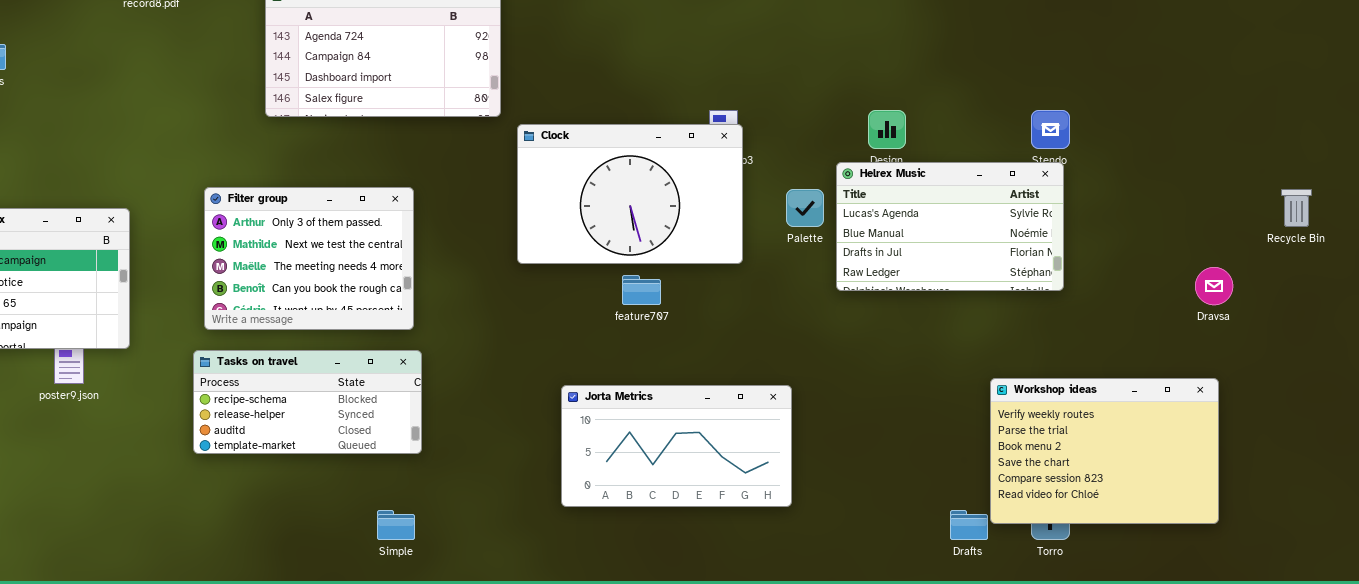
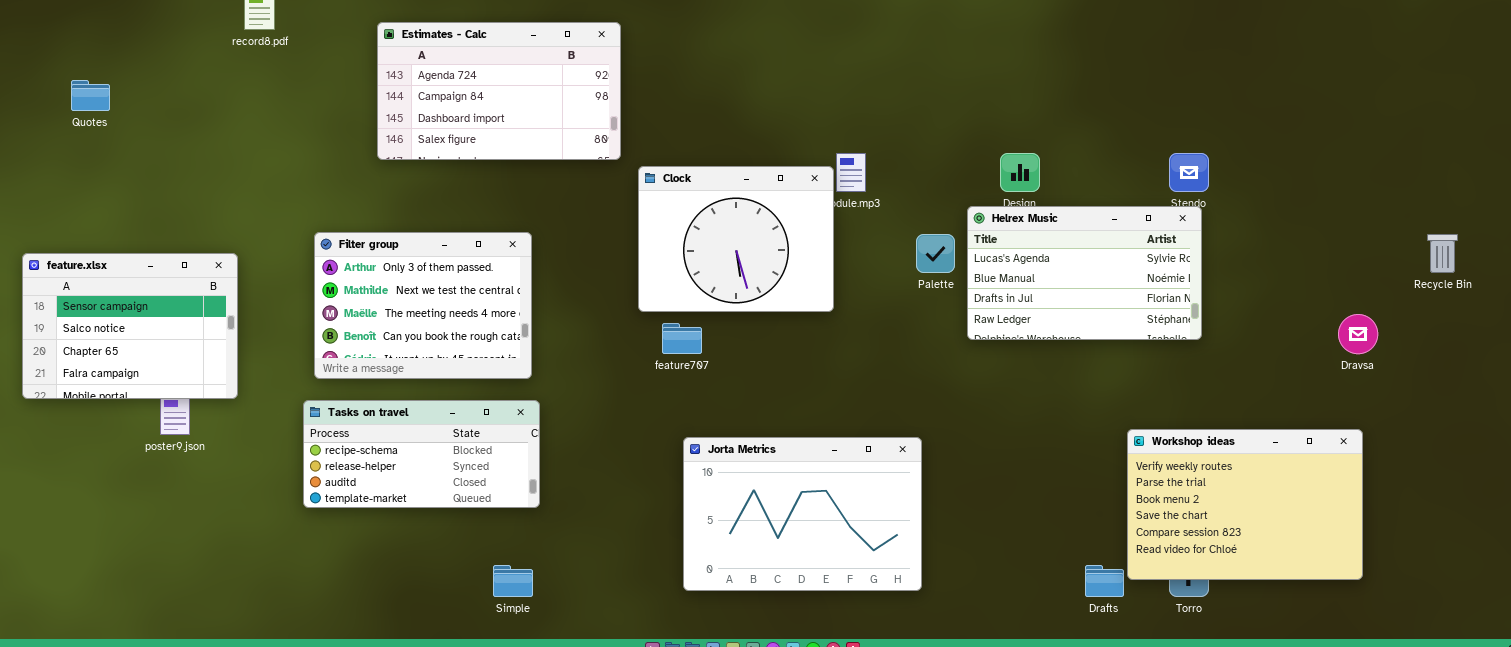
Clock: [517,124,743,264] -> [638,166,834,312], resized
feature707: [622,275,661,305] -> [662,323,702,354], moved
Jorta Metrics: [561,385,792,507] -> [683,437,922,591], resized

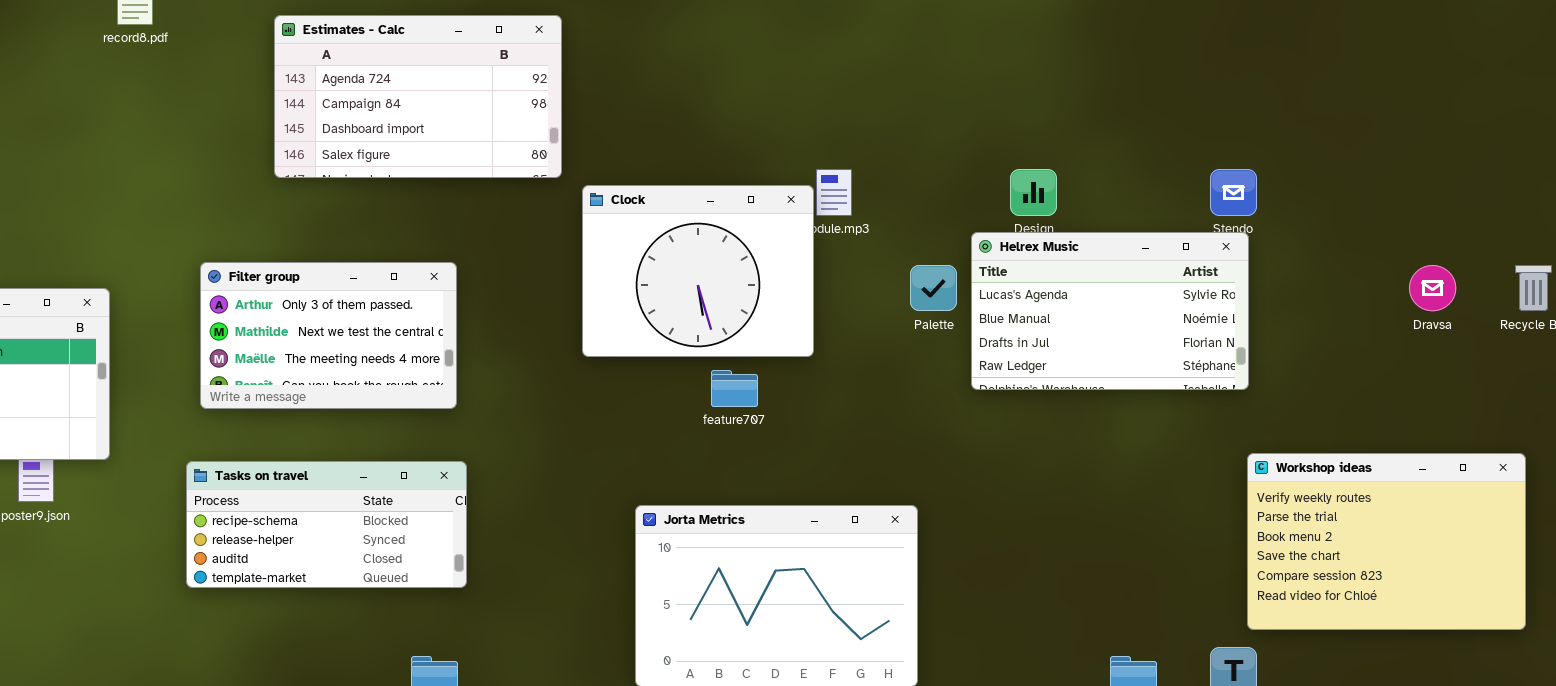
Filter group: [314,232,532,379] -> [200,262,457,409], resized
Dravsa: [1338,314,1378,354] -> [1409,265,1456,311], moved
feature707: [662,323,702,354] -> [711,370,758,407], moved
Workshop ideas: [1127,429,1363,580] -> [1247,453,1526,630], moved

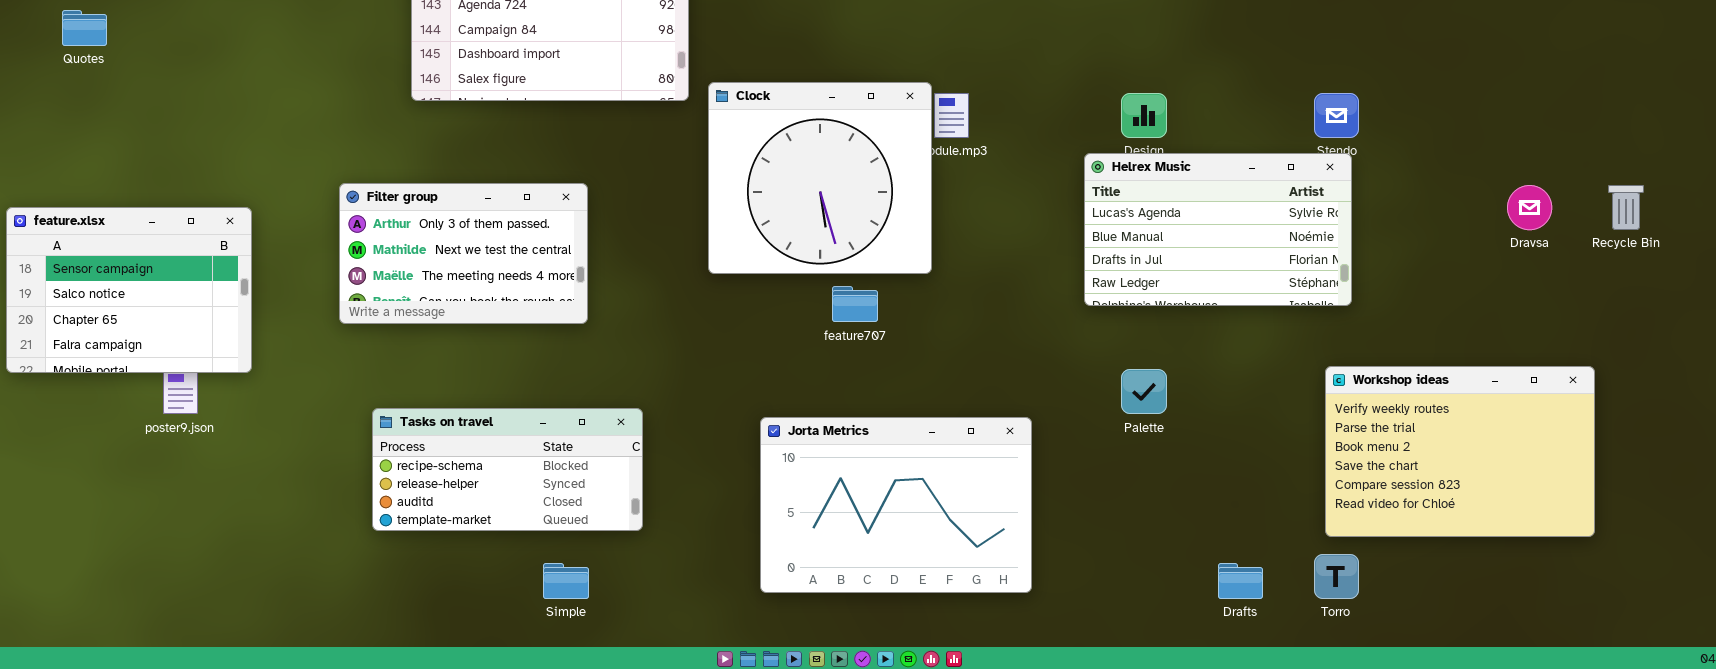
Clock: [582,185,814,357] -> [708,82,932,274], resized
Palette: [910,265,957,311] -> [1121,369,1167,414], moved
Workshop ideas: [1247,453,1526,630] -> [1325,366,1595,537], moved
Tasks on travel: [186,461,467,588] -> [372,408,643,531], moved

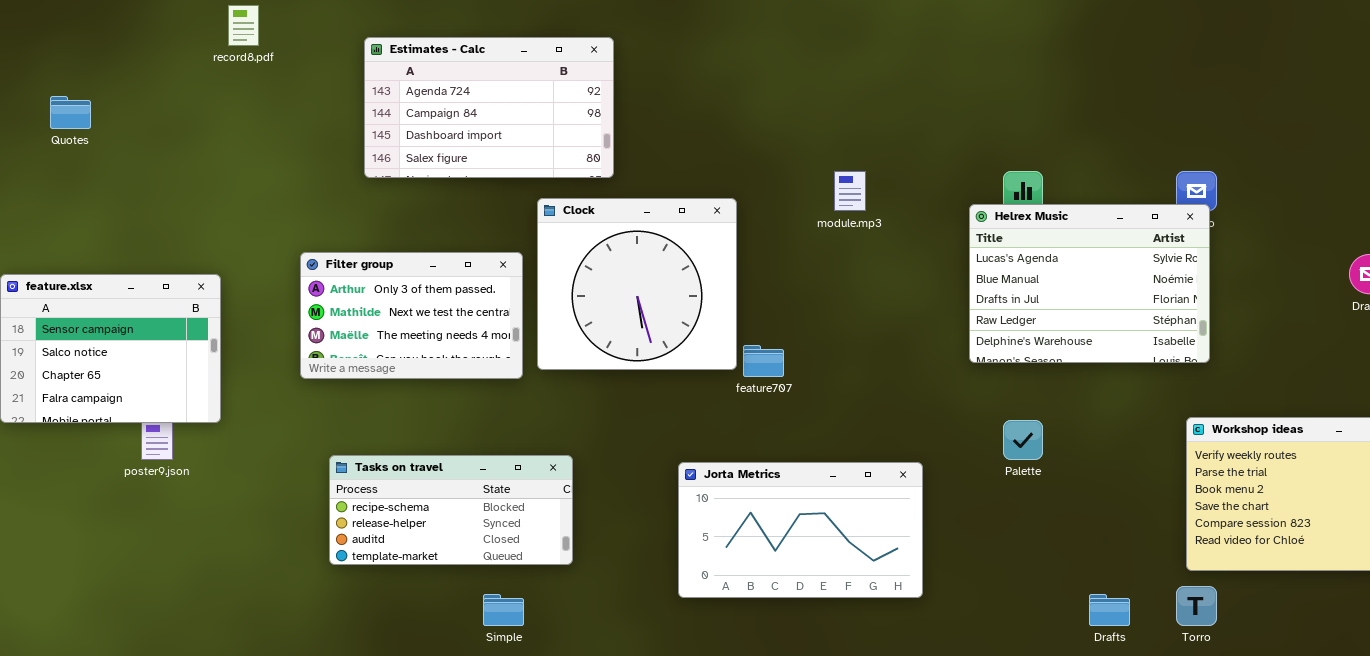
Clock: [708,82,932,274] -> [537,198,737,370], moved
Helrex Music: [1084,153,1352,306] -> [969,204,1210,363], resized
Jorta Metrics: [760,417,1032,593] -> [678,462,923,598], resized

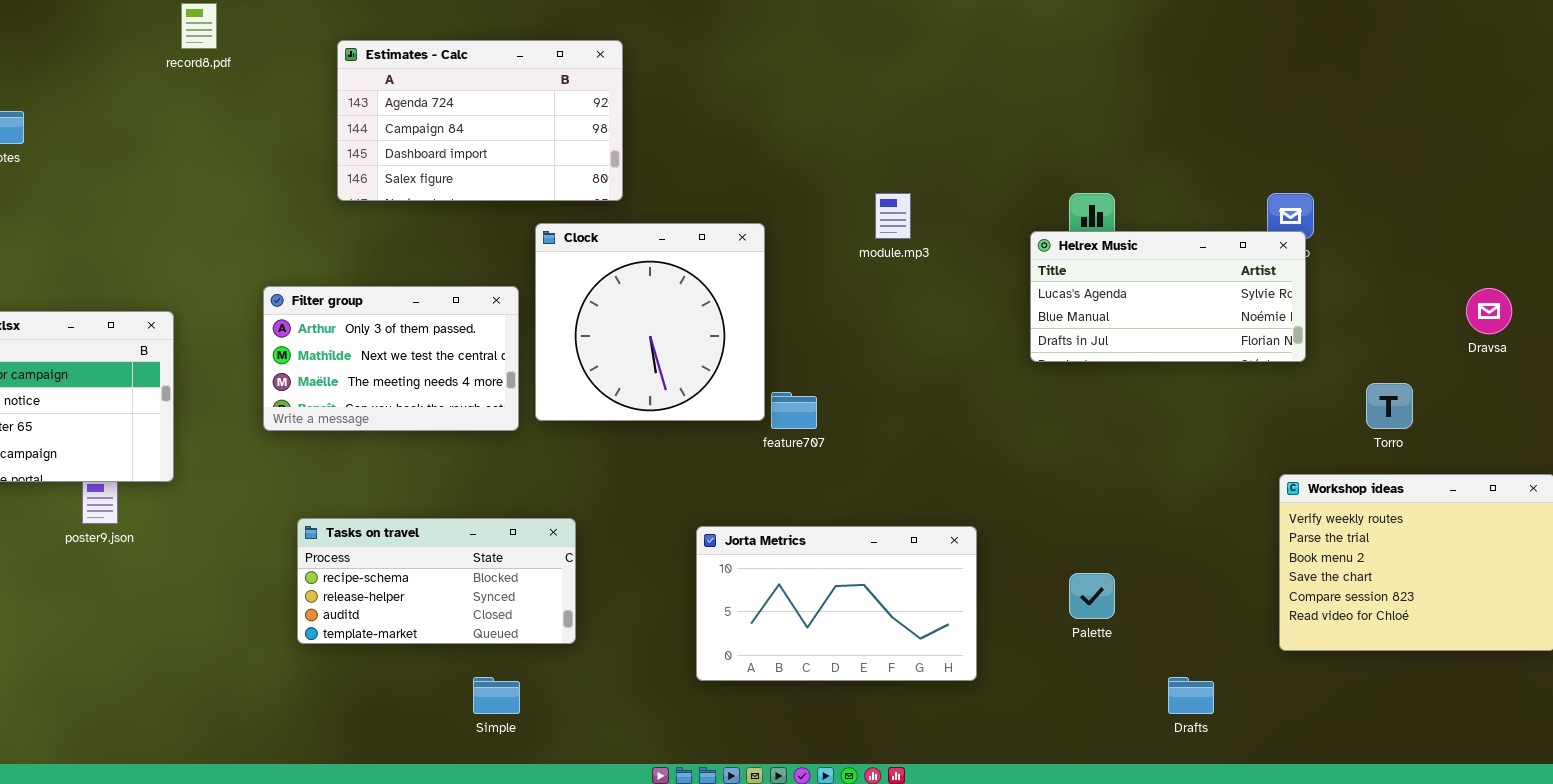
Helrex Music: [969,204,1210,363] -> [1030,231,1306,362], resized
Palette: [1003,420,1043,460] -> [1069,573,1115,619], moved
Torro: [1176,586,1217,626] -> [1366,383,1413,429], moved

